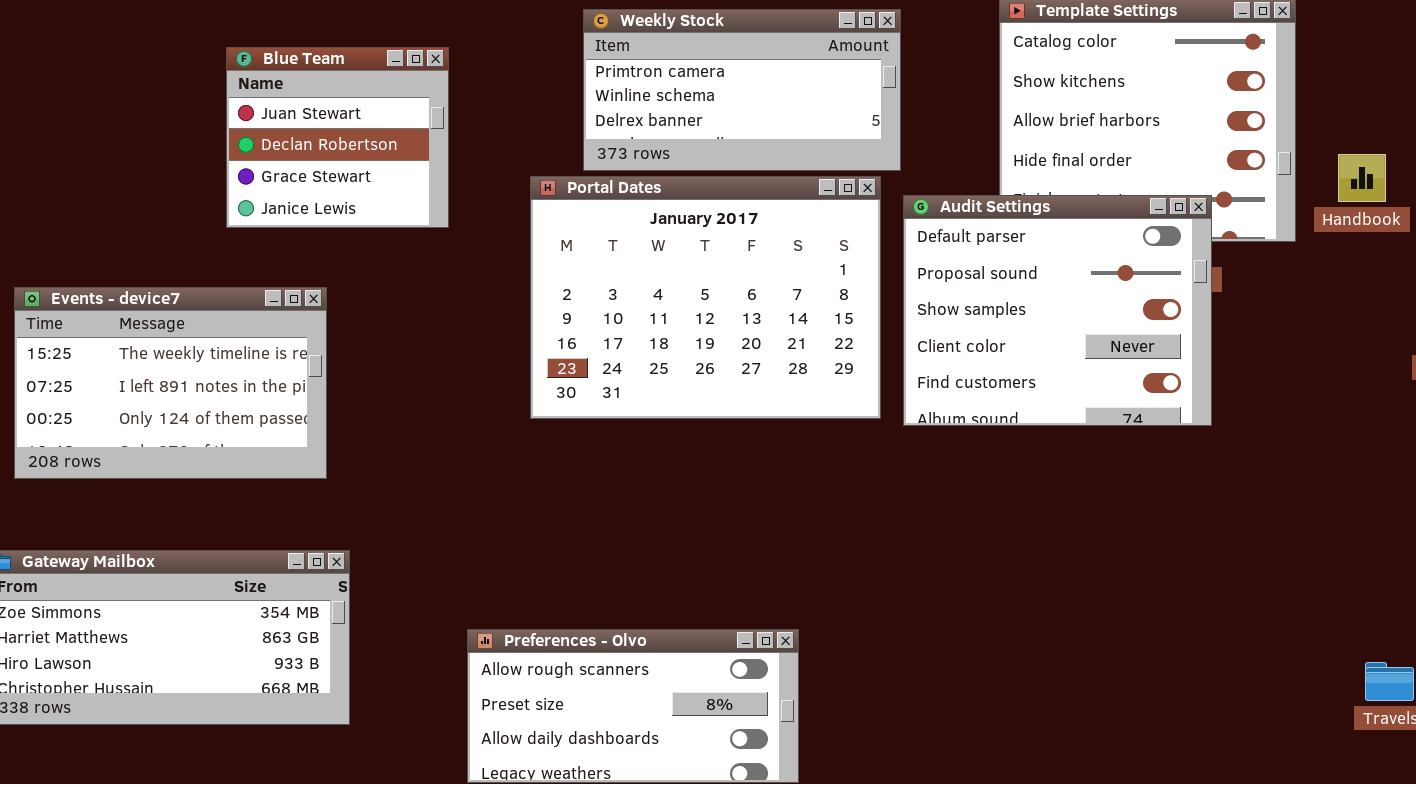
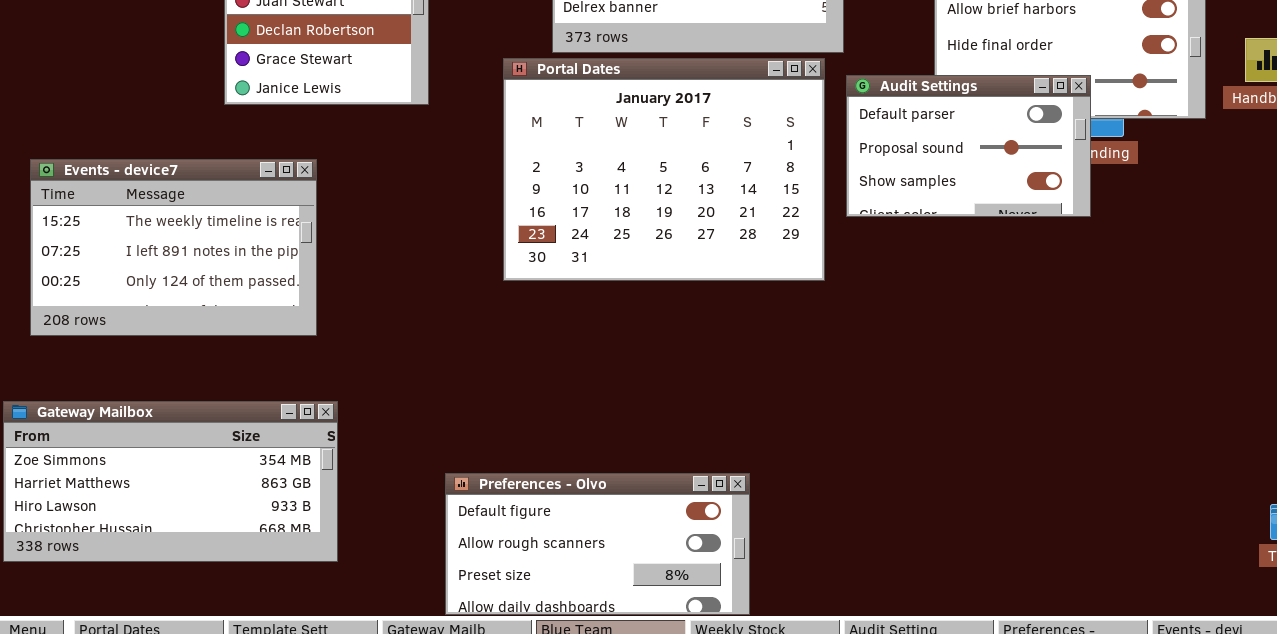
Audit Settings: [903,195,1212,426] -> [846,75,1091,217], resized
Preferences - Olvo: [467,629,799,783] -> [445,473,750,615], scrolled up 1 row

